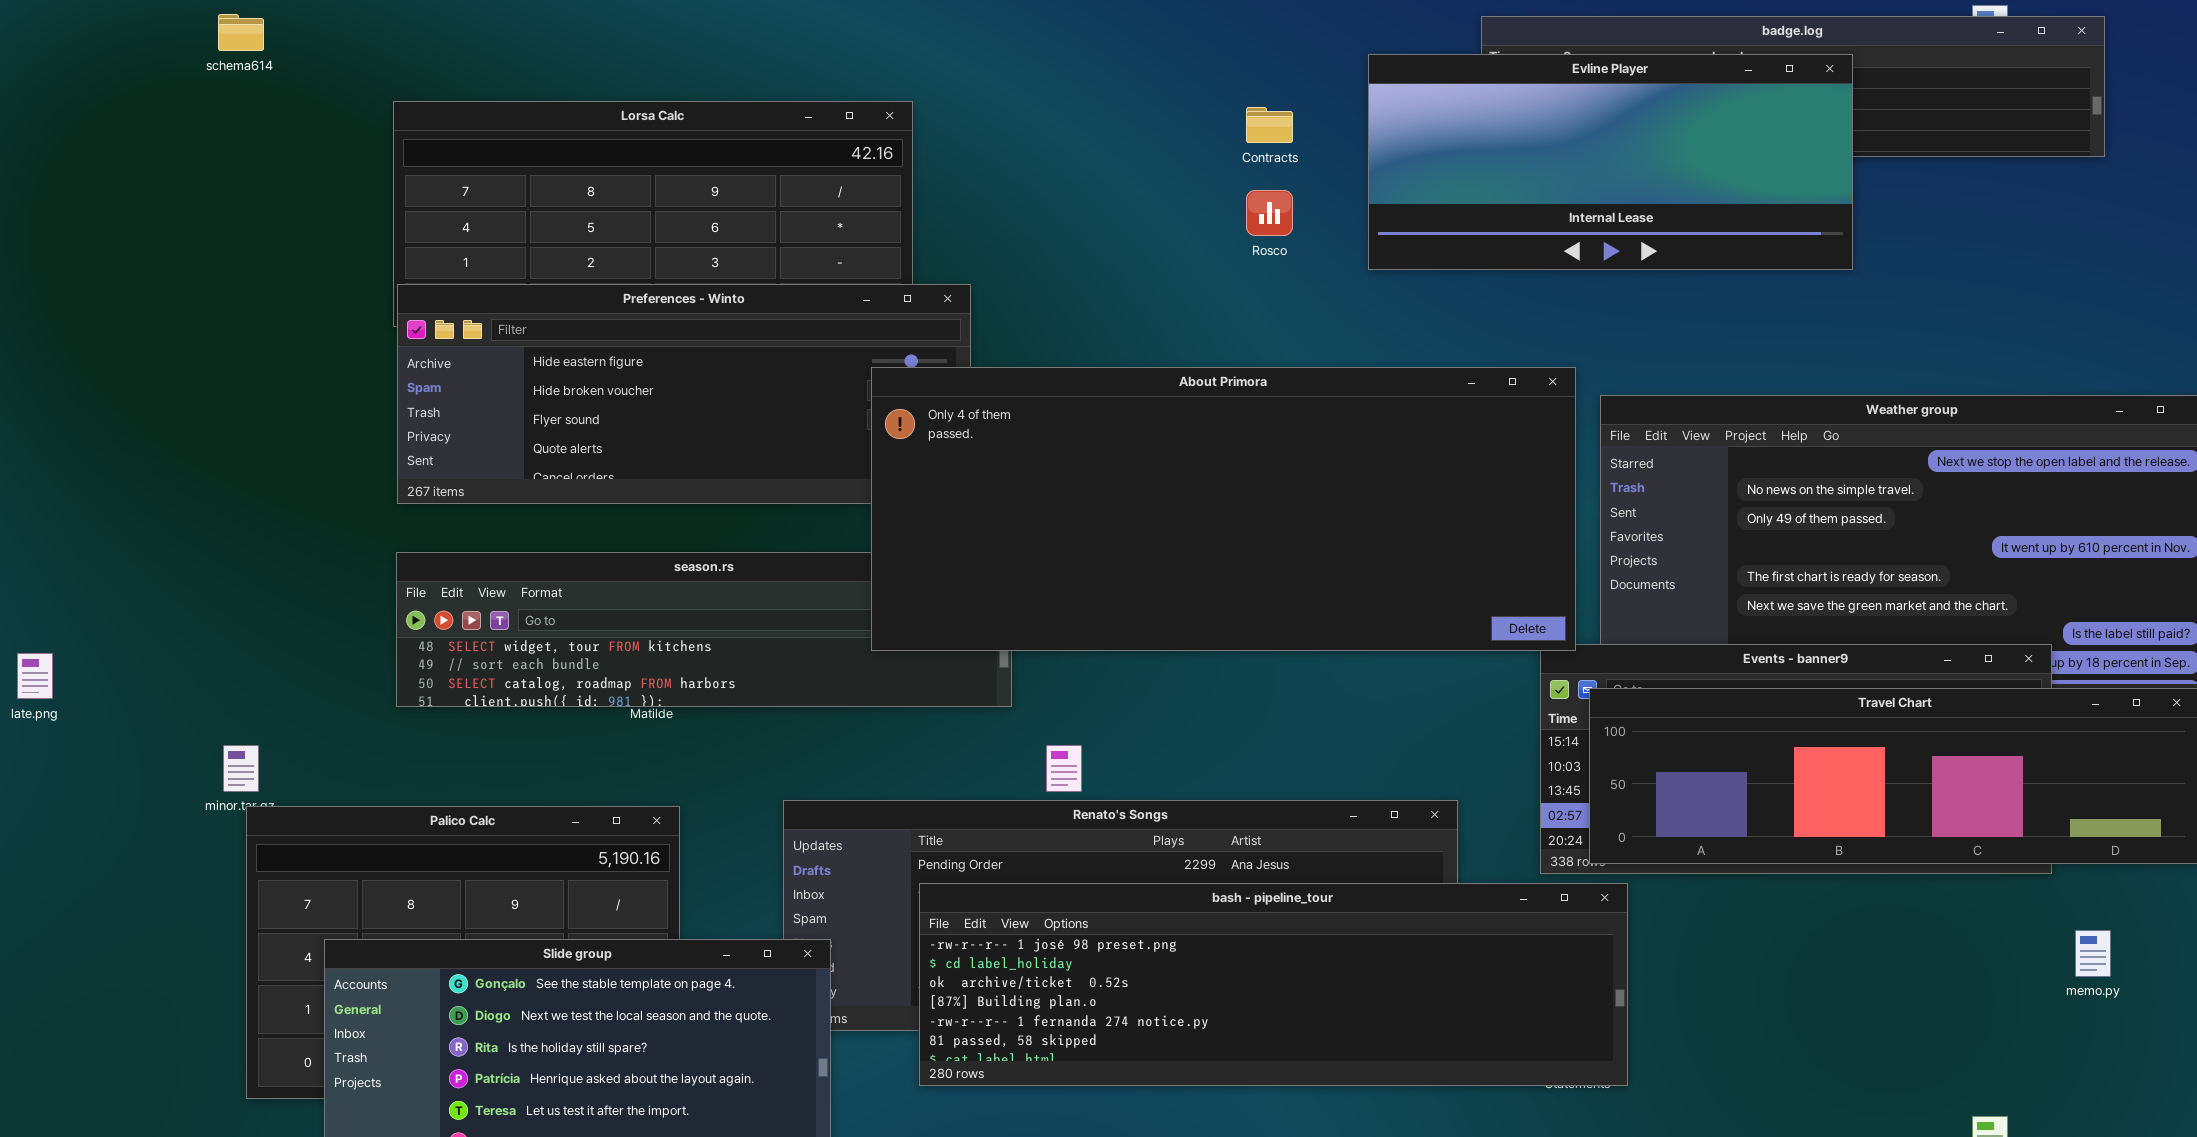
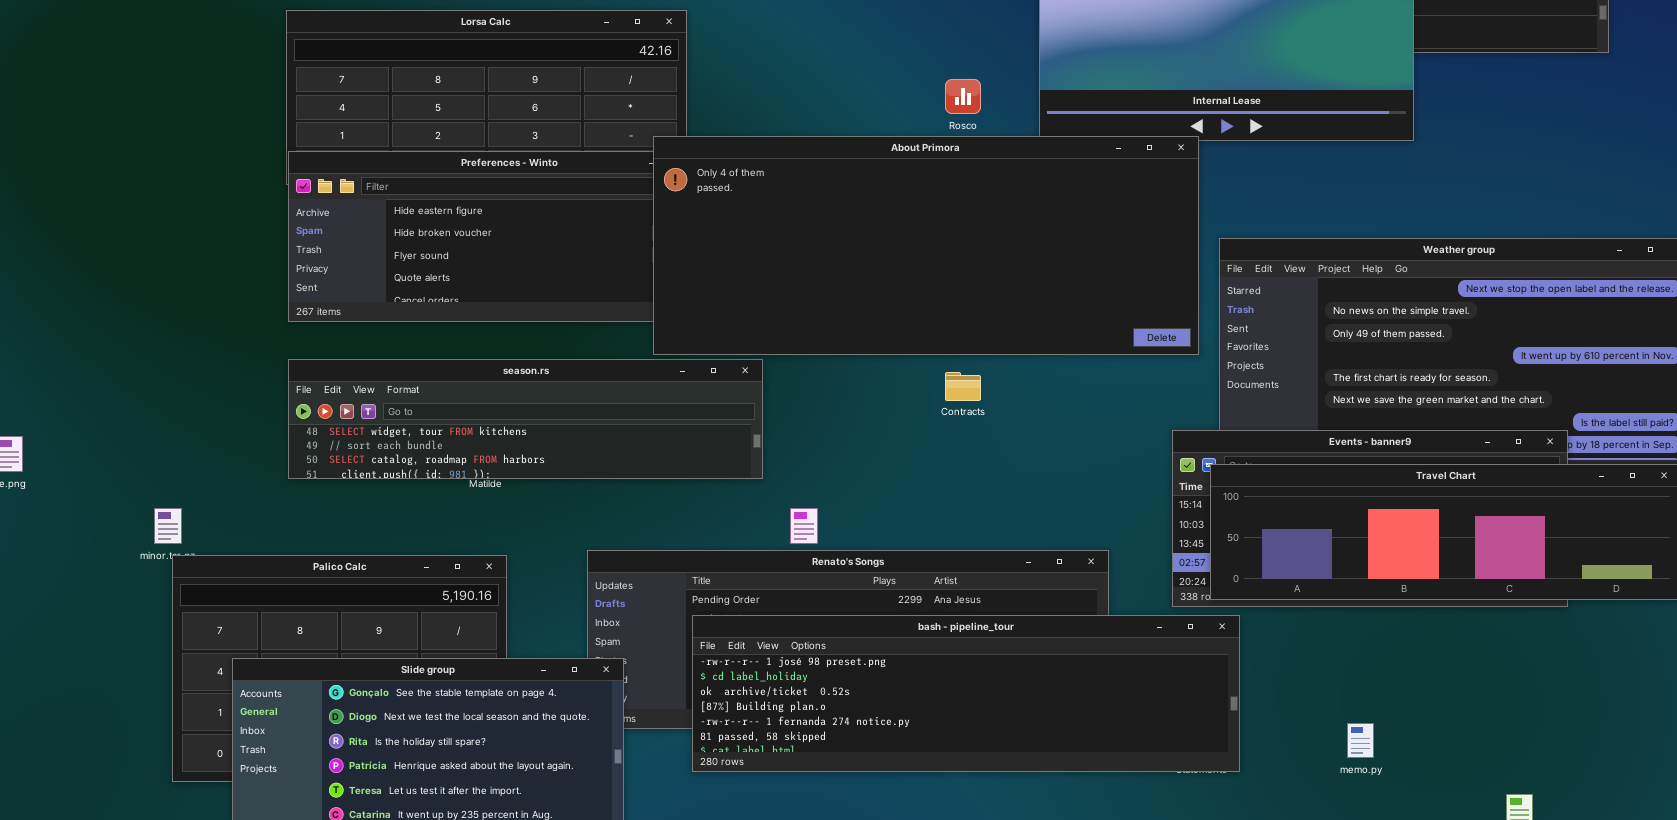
Contracts: [1246,107,1293,143] -> [945,372,981,401], moved
About Primora: [871,367,1576,651] -> [653,136,1199,355], moved
memo.py: [2075,930,2111,977] -> [1347,723,1374,758], moved

